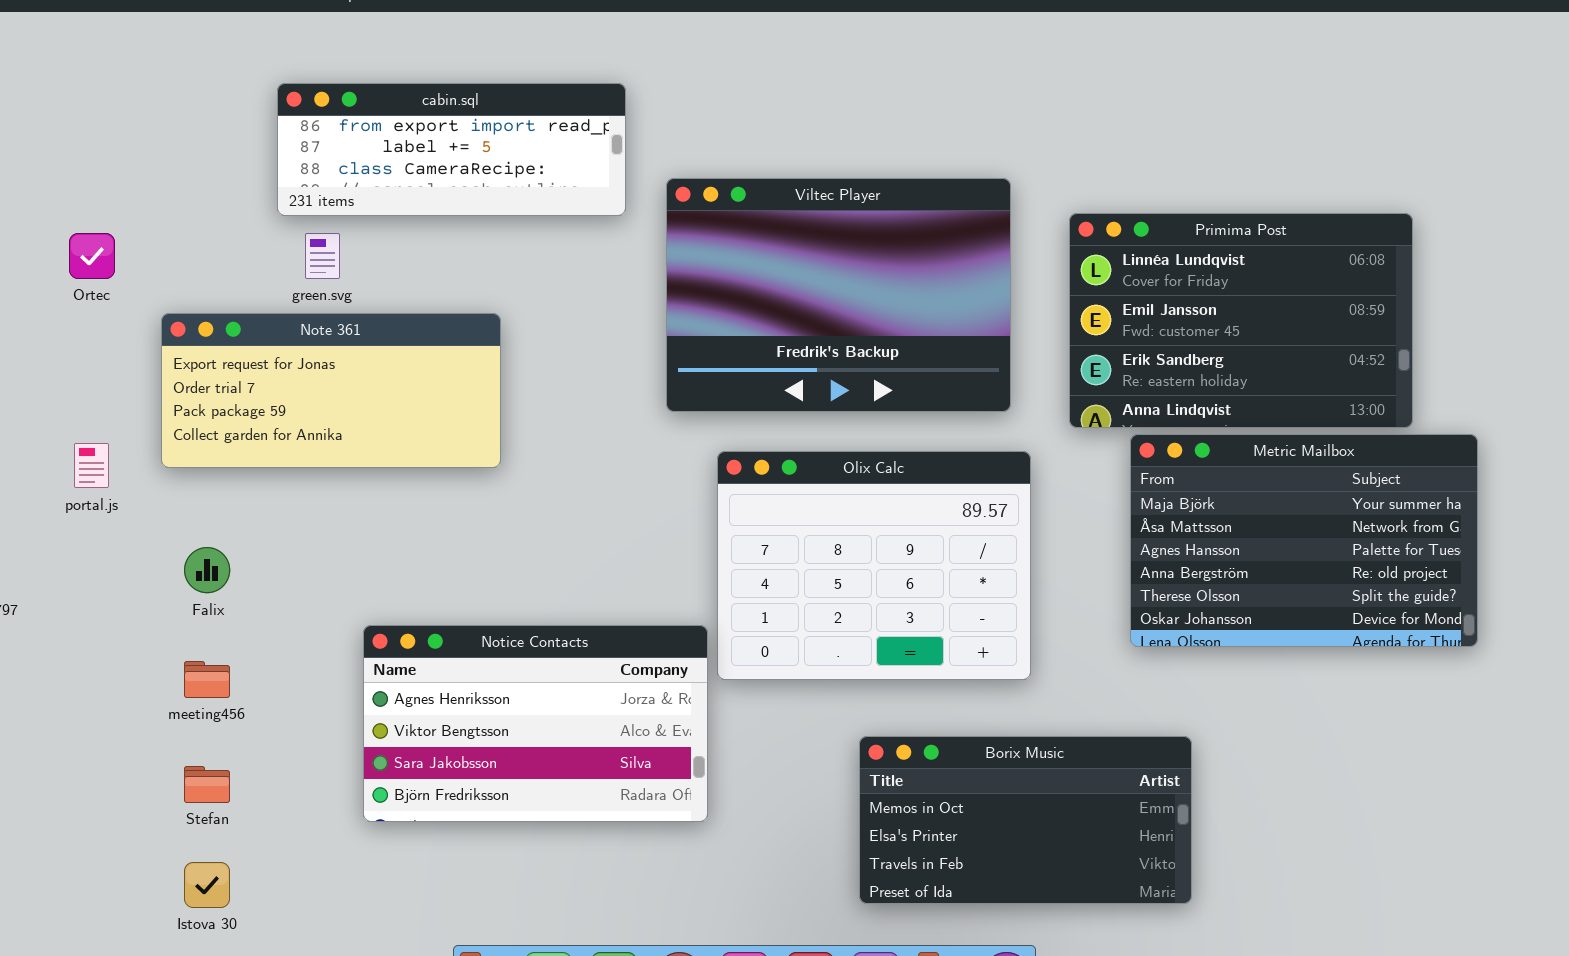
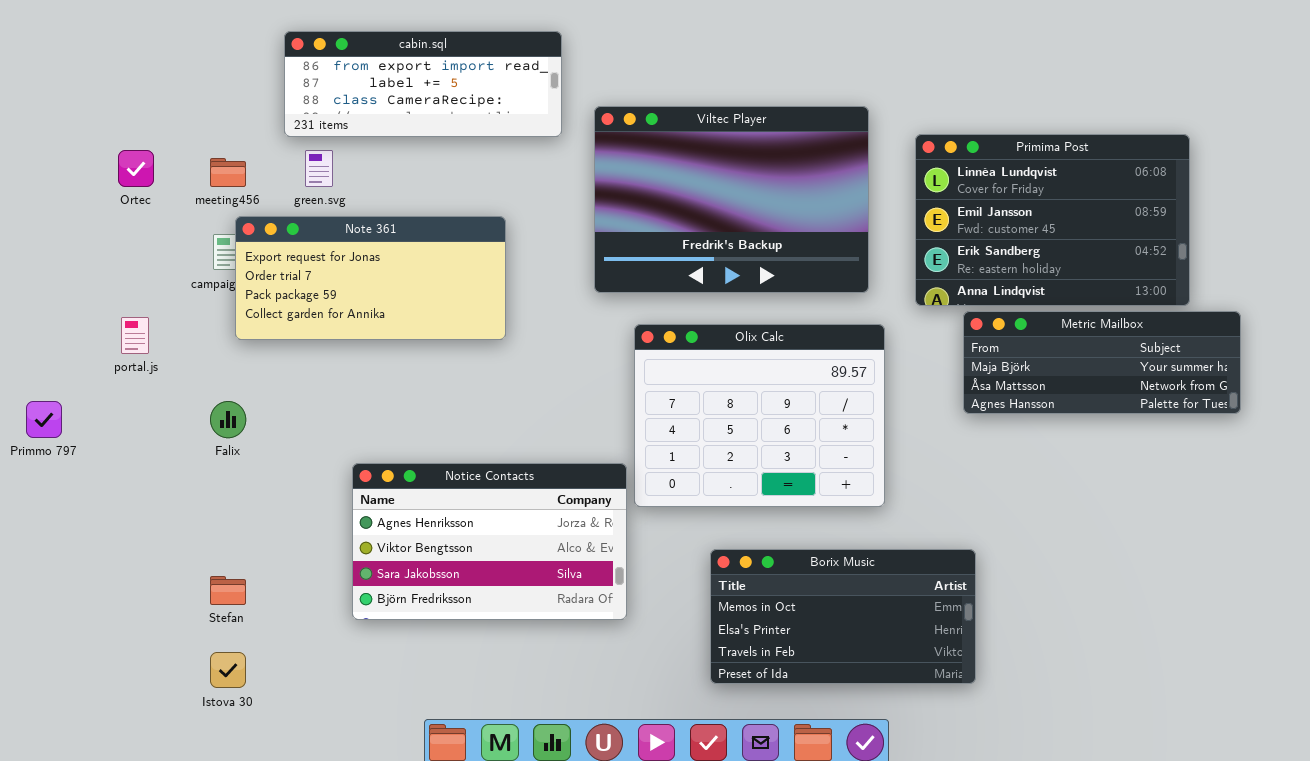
Note 361: [161,313,501,468] -> [235,216,506,340], moved
Metric Mailbox: [1130,434,1478,647] -> [963,311,1241,414], resized
meeting456: [184,661,230,698] -> [210,158,246,187], moved
Borix Music: [859,736,1192,904] -> [710,549,976,684], moved

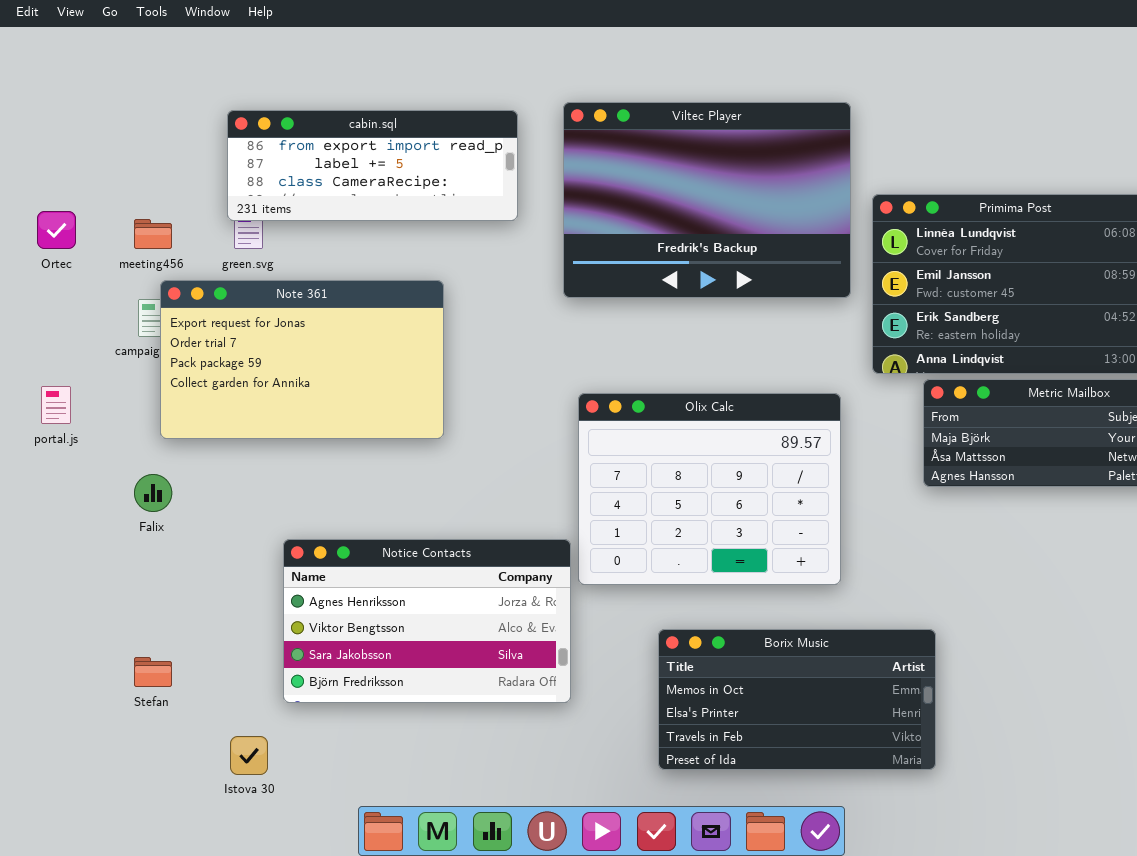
cabin.sql: [284,31,562,137] -> [227,110,518,221], moved
Viltec Player: [594,106,869,293] -> [563,102,851,298], moved
Note 361: [235,216,506,340] -> [160,280,444,439], resized
Istova 30: [210,652,246,688] -> [230,736,268,775], moved

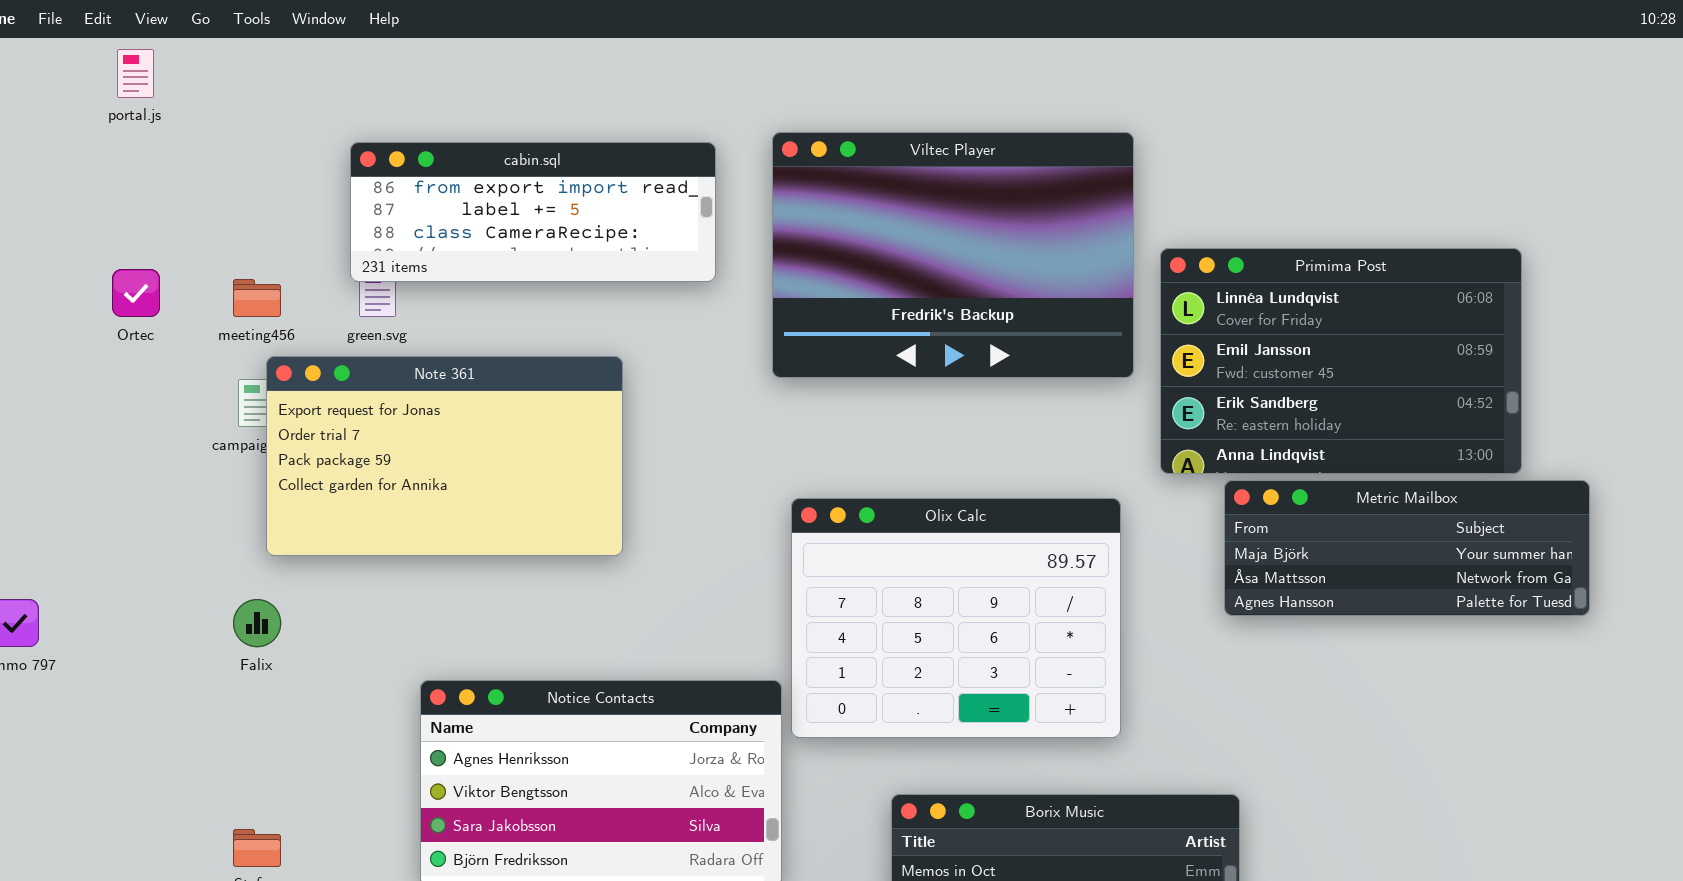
portal.js: [41,386,71,424] -> [117,49,154,98], moved

